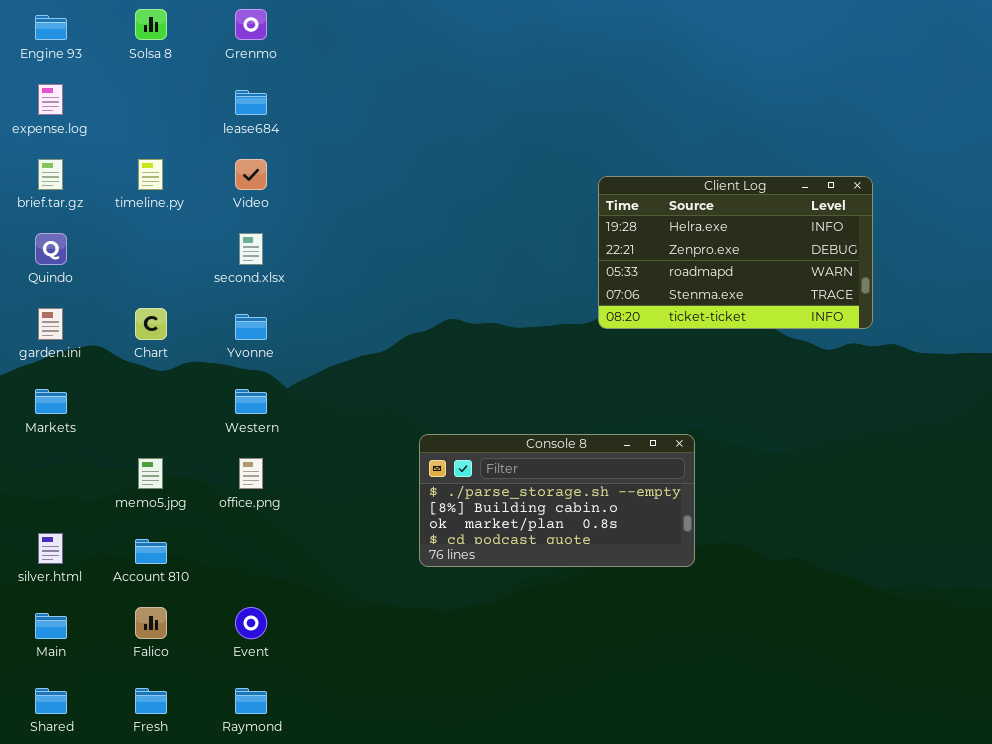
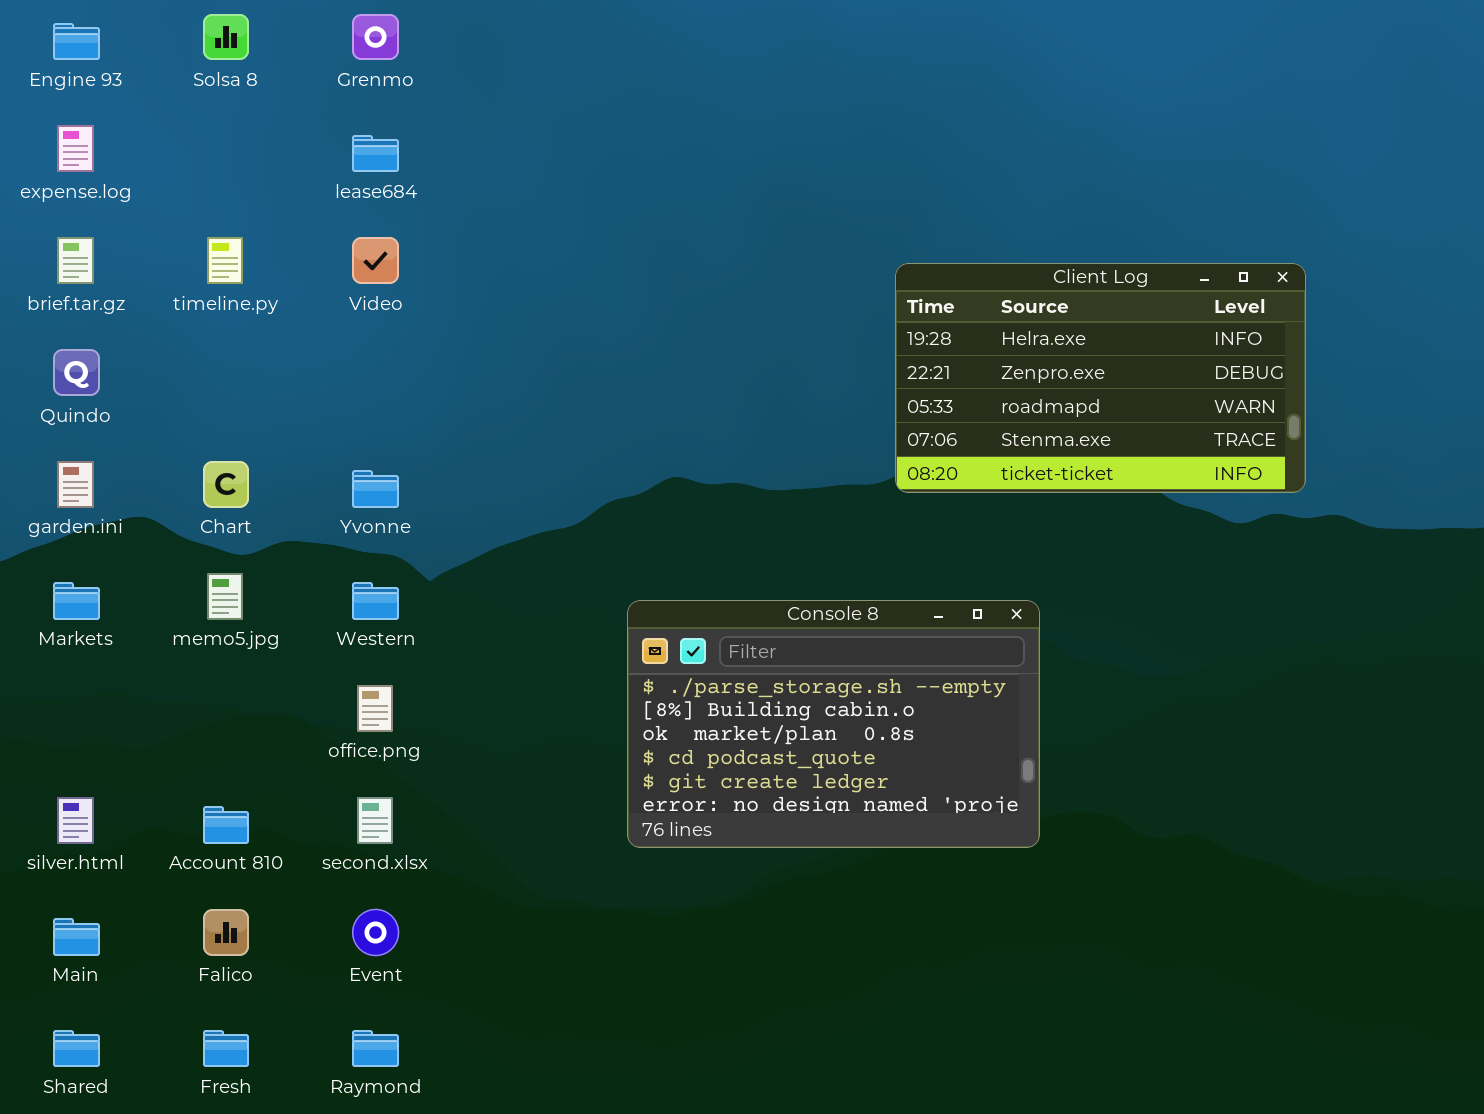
second.xlsx: [239,233,263,265] -> [357,797,393,844], moved
Console 8: [419,434,695,567] -> [627,600,1040,848], resized
memo5.jpg: [138,458,163,489] -> [207,573,243,620], moved

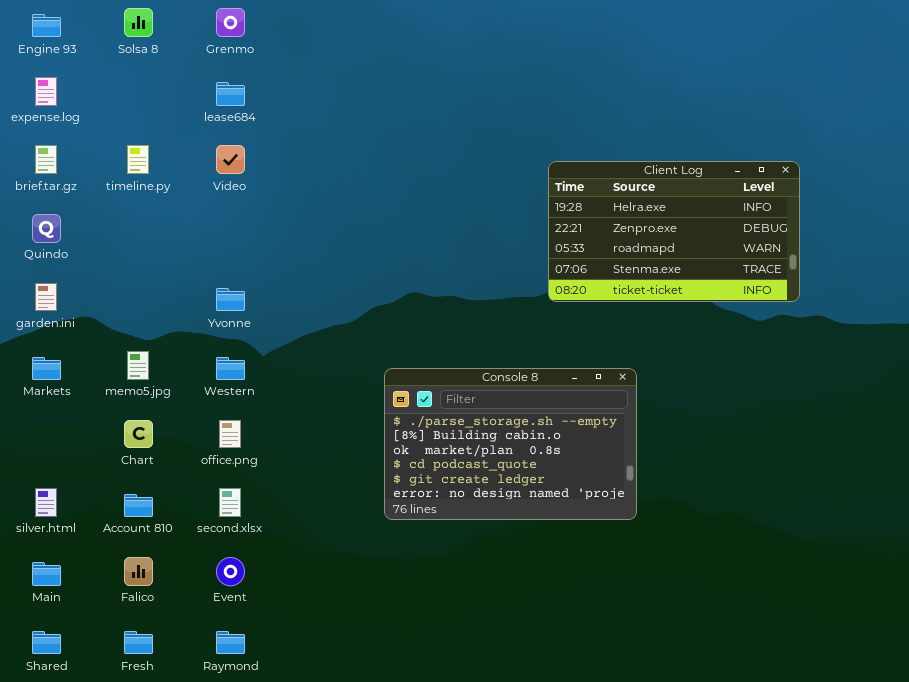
Chart: [203,461,249,508] -> [124,420,153,448], moved

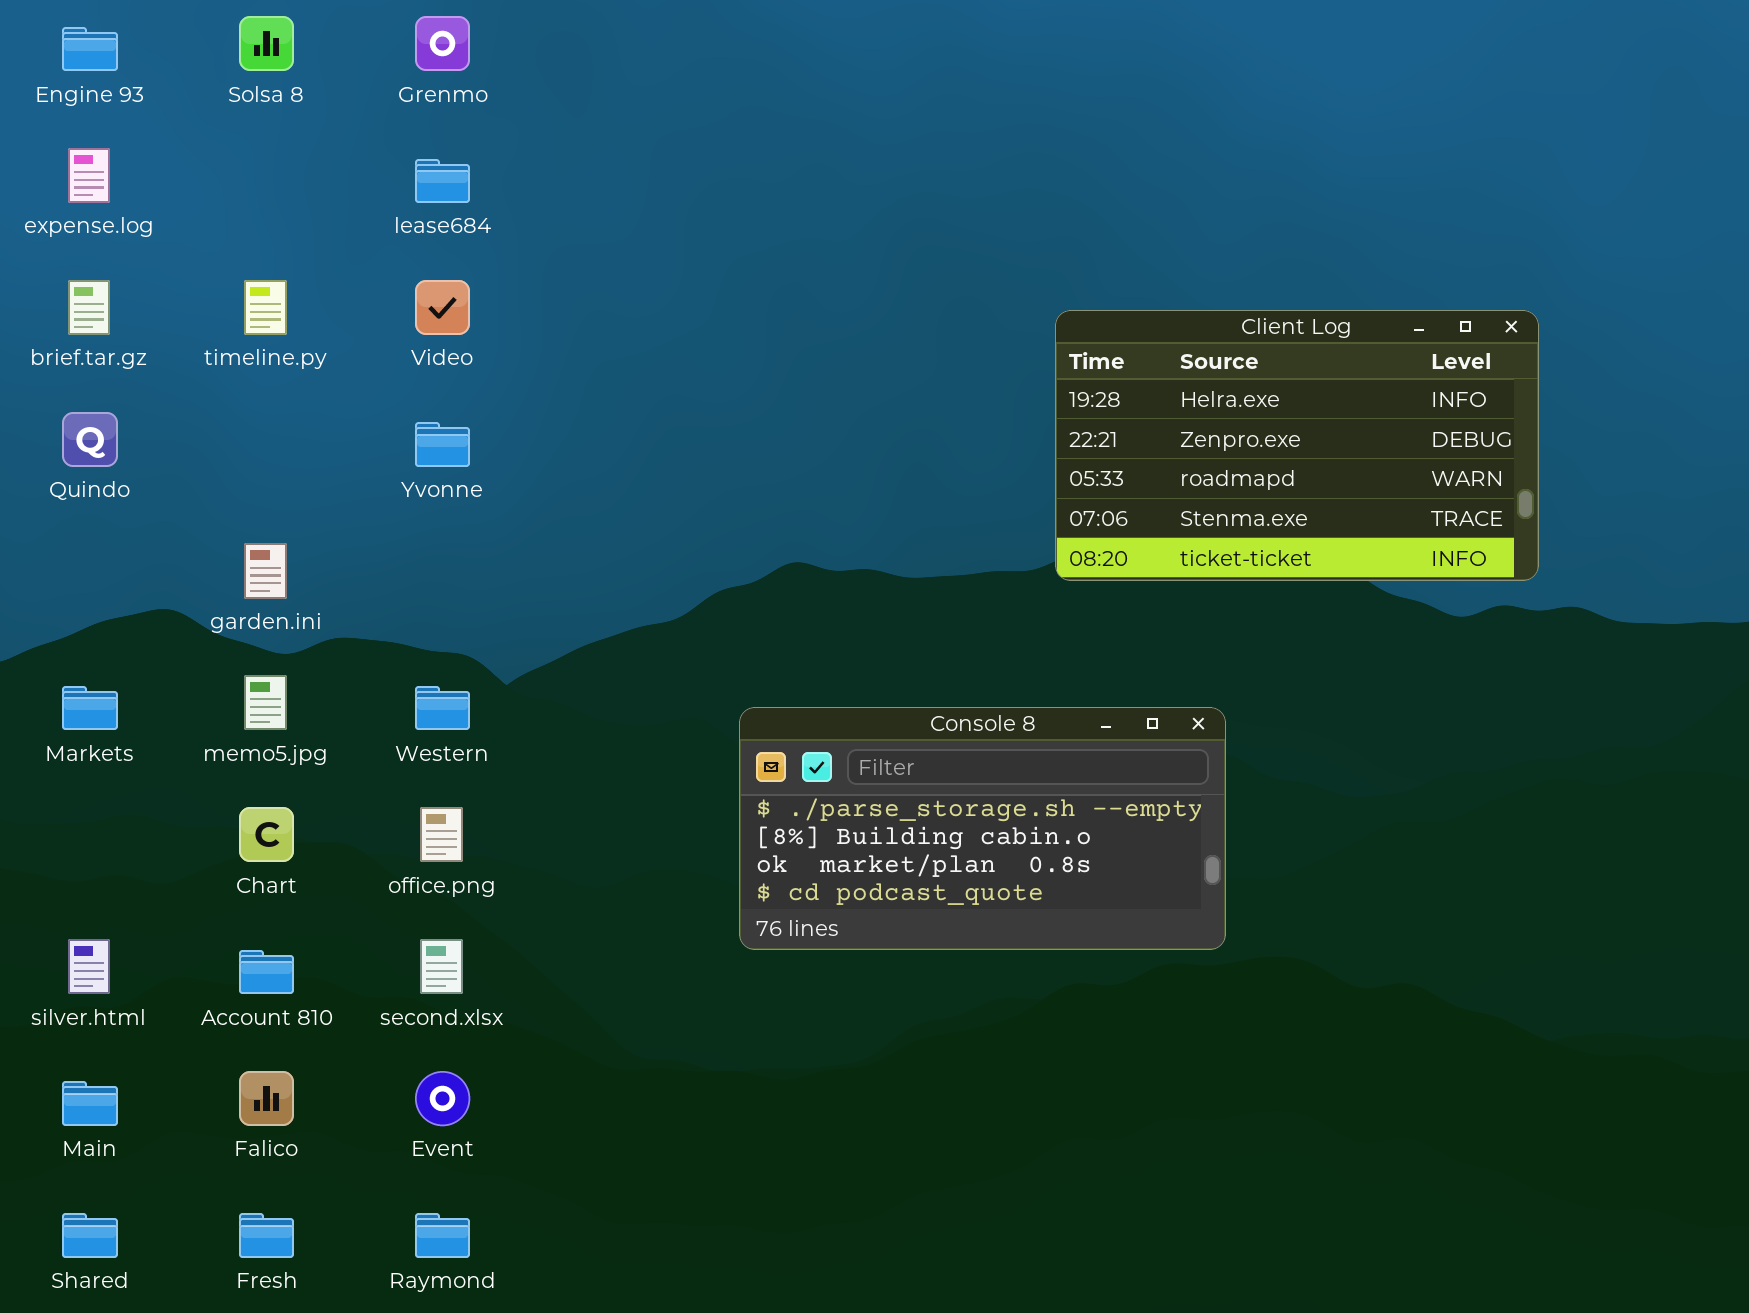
garden.ini: [35,283,57,311] -> [244,543,287,599], moved
Yvonne: [216,288,245,311] -> [415,422,470,467], moved
Console 8: [384,368,637,520] -> [739,707,1226,950], resized

